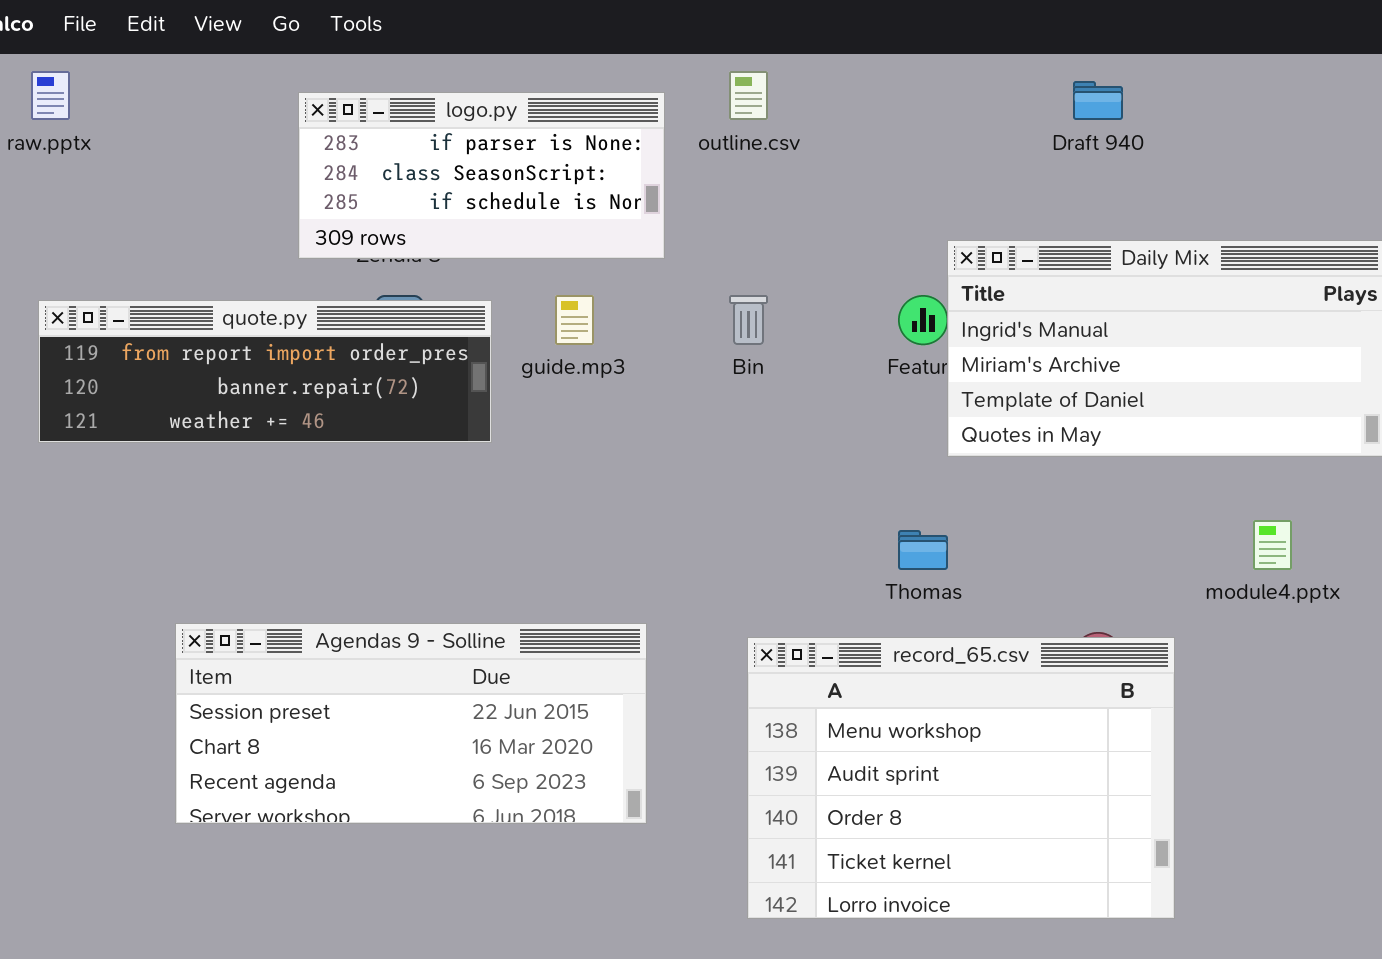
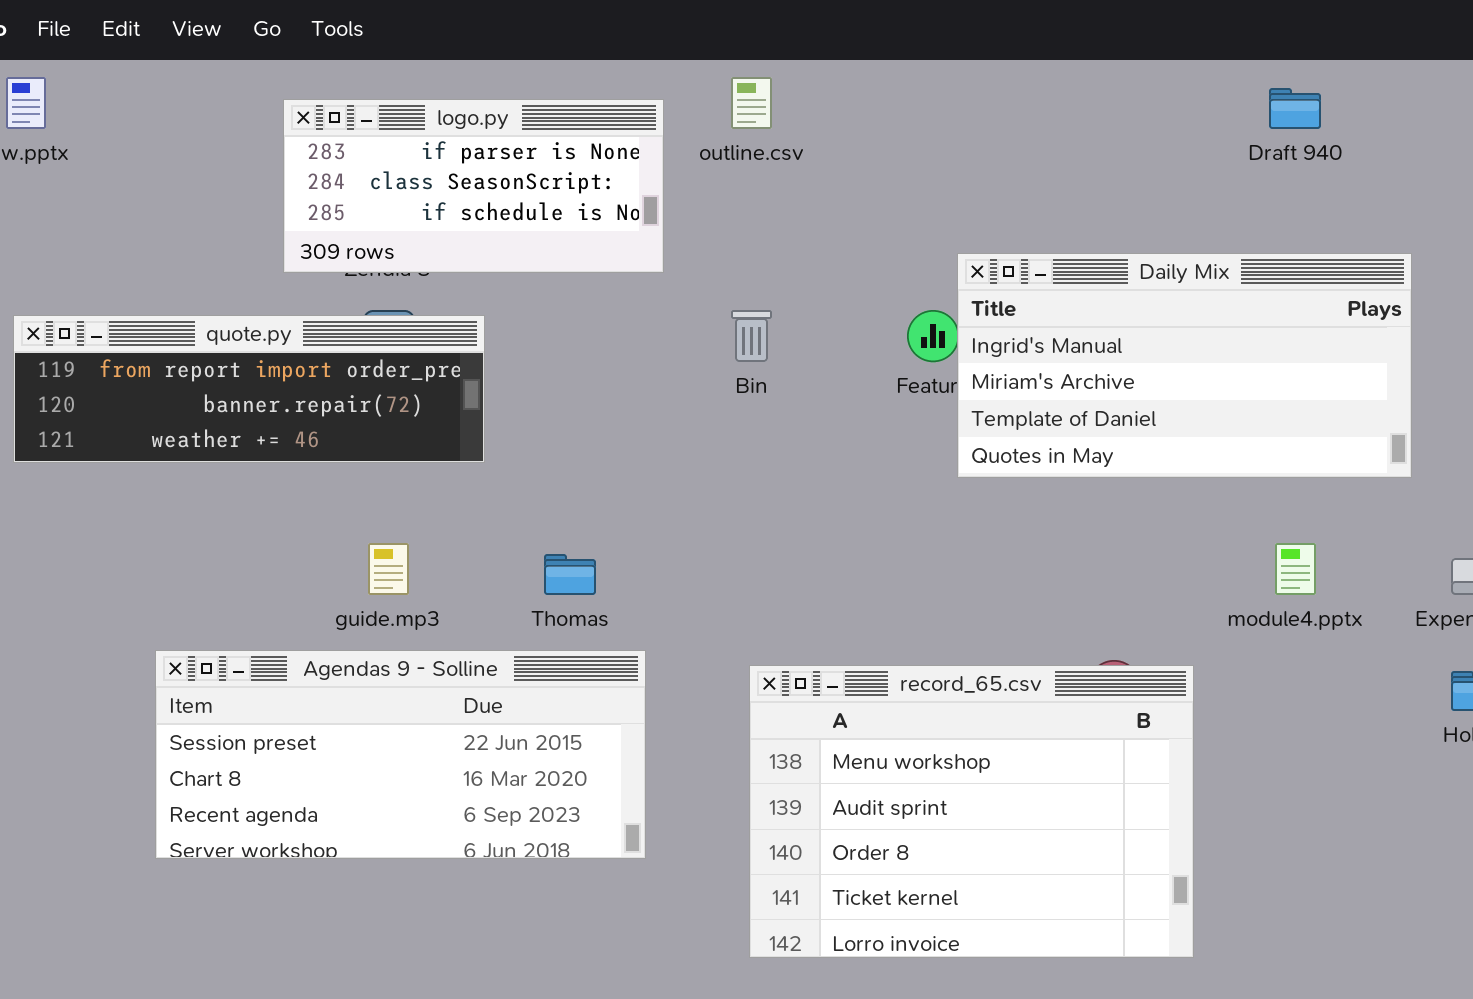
Draft 940: [1073,81,1123,120] -> [1269,88,1321,129], moved
guide.mp3: [555,295,594,345] -> [368,543,409,595], moved
Thomas: [898,530,948,570] -> [544,554,596,595], moved

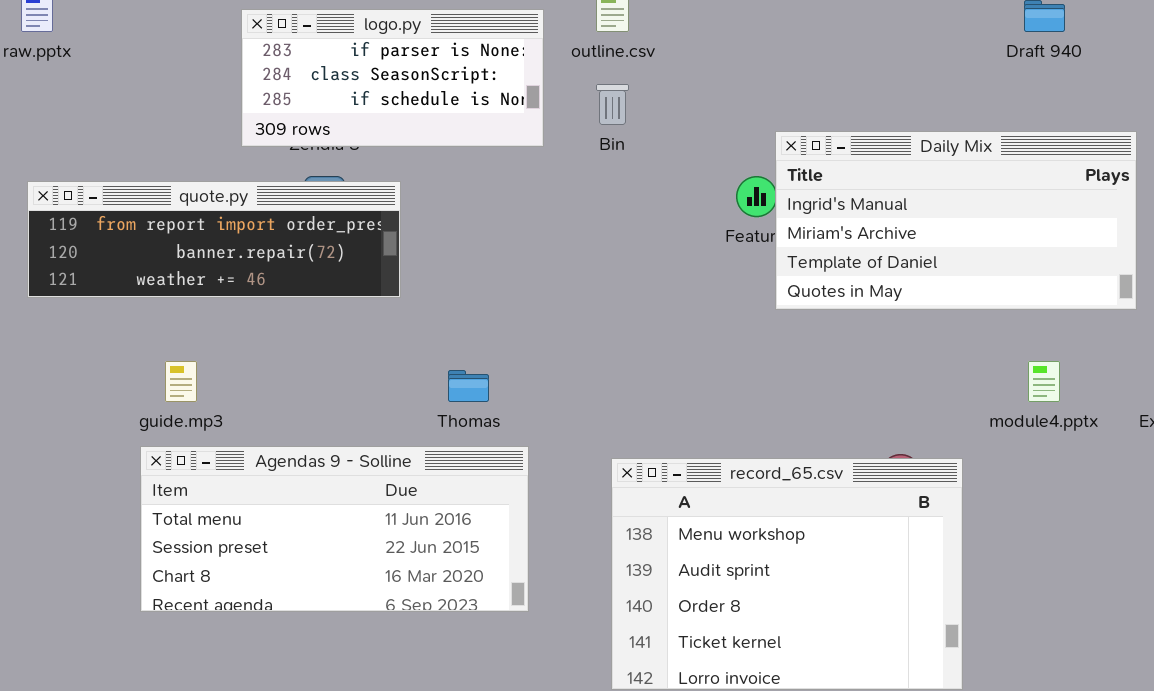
Bin: [731,310,772,362] -> [596,84,629,125], moved
guide.mp3: [368,543,409,595] -> [165,361,197,402], moved
Agendas 9 - Solline: [155,650,646,859] -> [140,446,529,612], scrolled up 1 row

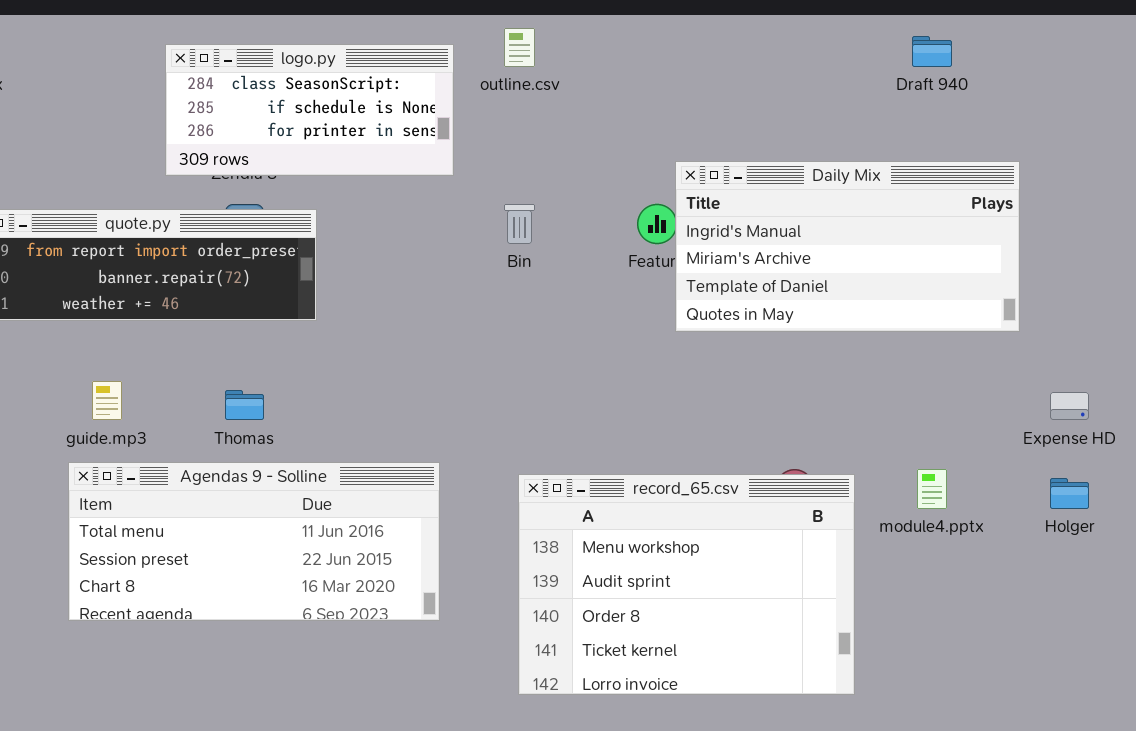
logo.py: [241,9,544,147] -> [165,44,454,176], scrolled down 1 row
Bin: [596,84,629,125] -> [504,204,535,244], moved
module4.pptx: [1028,361,1060,402] -> [917,469,947,509], moved
Thomas: [448,370,489,402] -> [225,390,264,420], moved

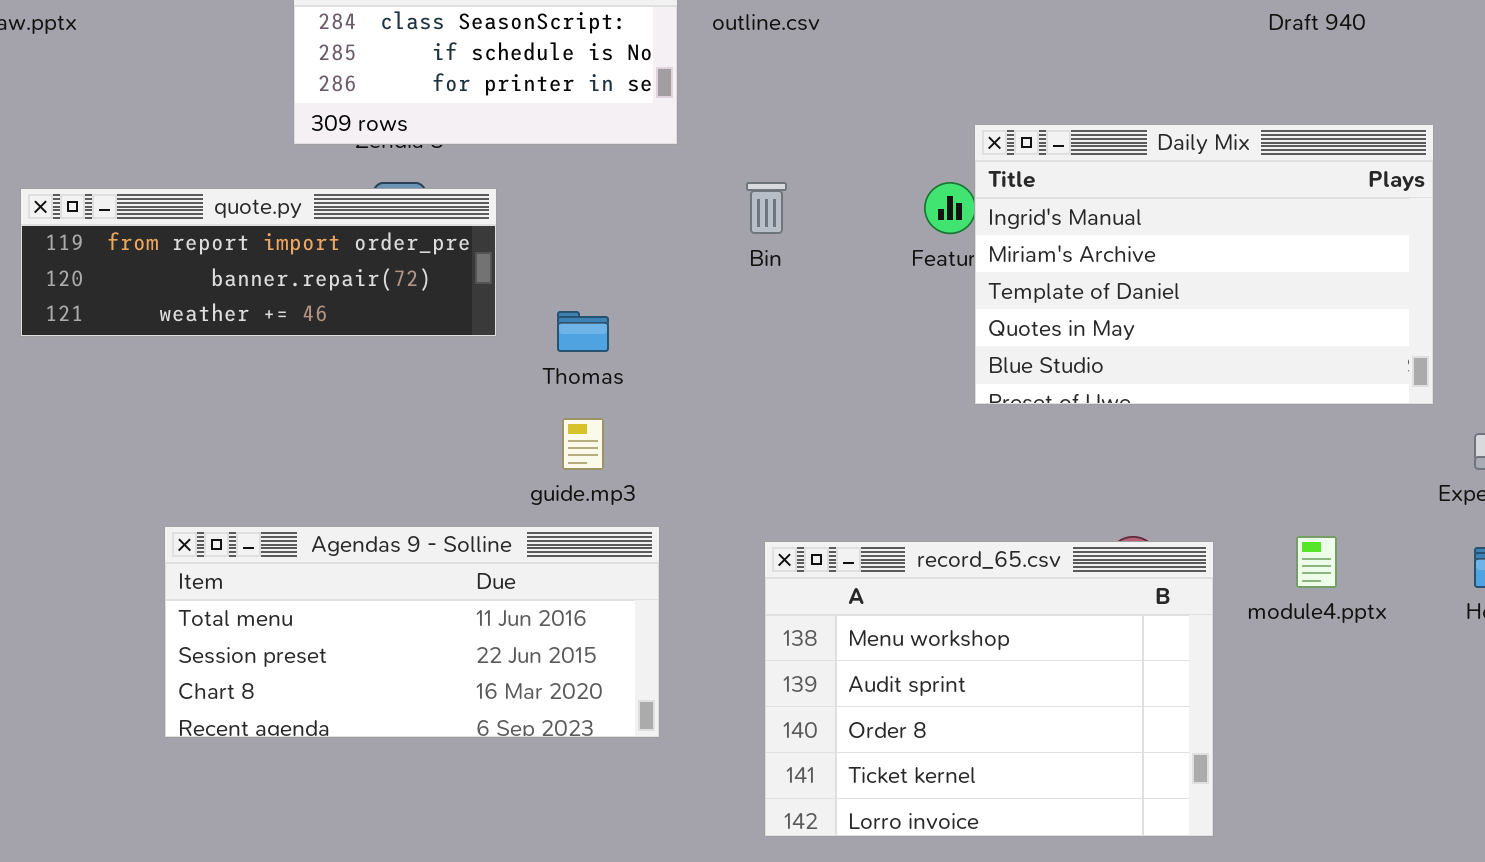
Daily Mix: [675,161,1020,332] -> [974,124,1434,405], resized
guide.mp3: [92,381,122,420] -> [562,418,604,470], moved
Thomas: [225,390,264,420] -> [557,311,609,352], moved

